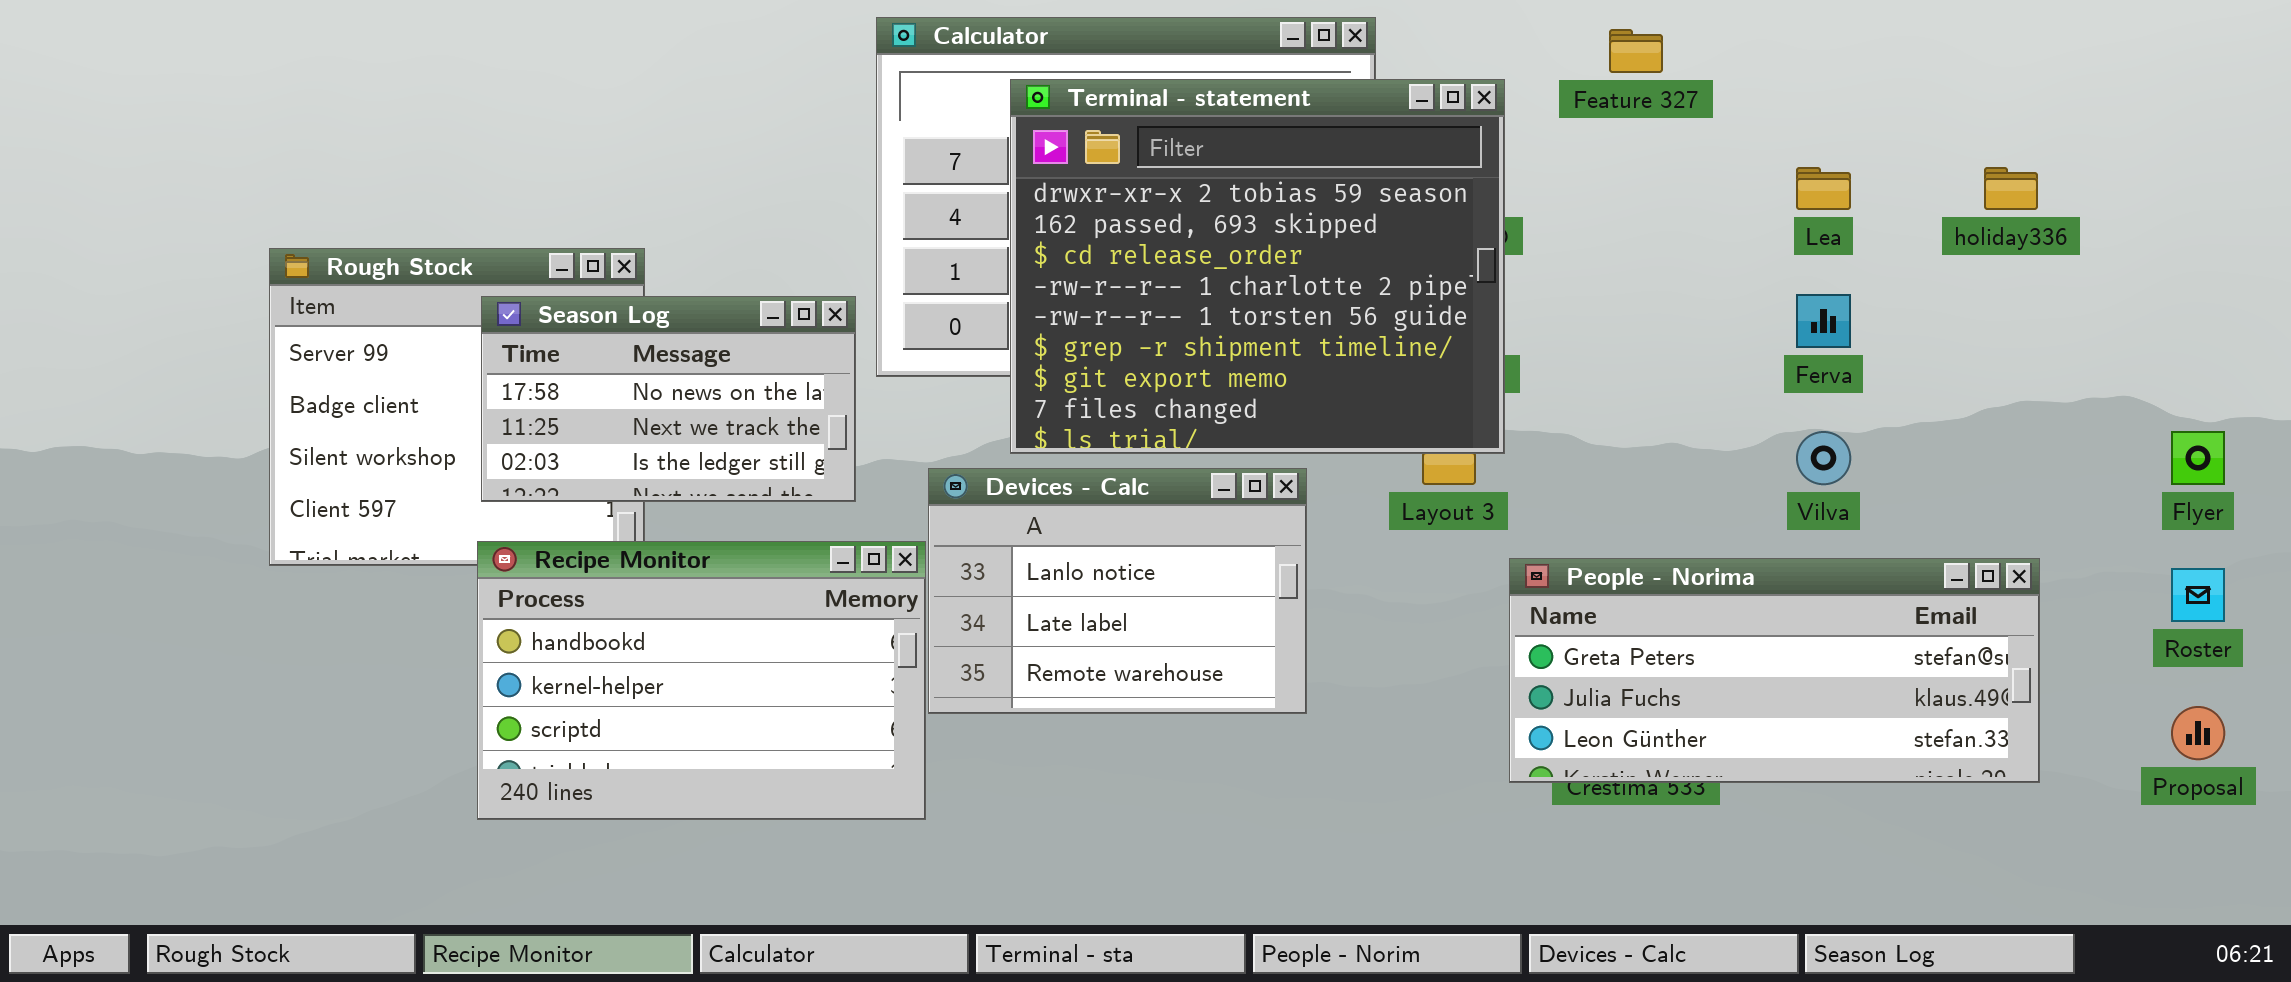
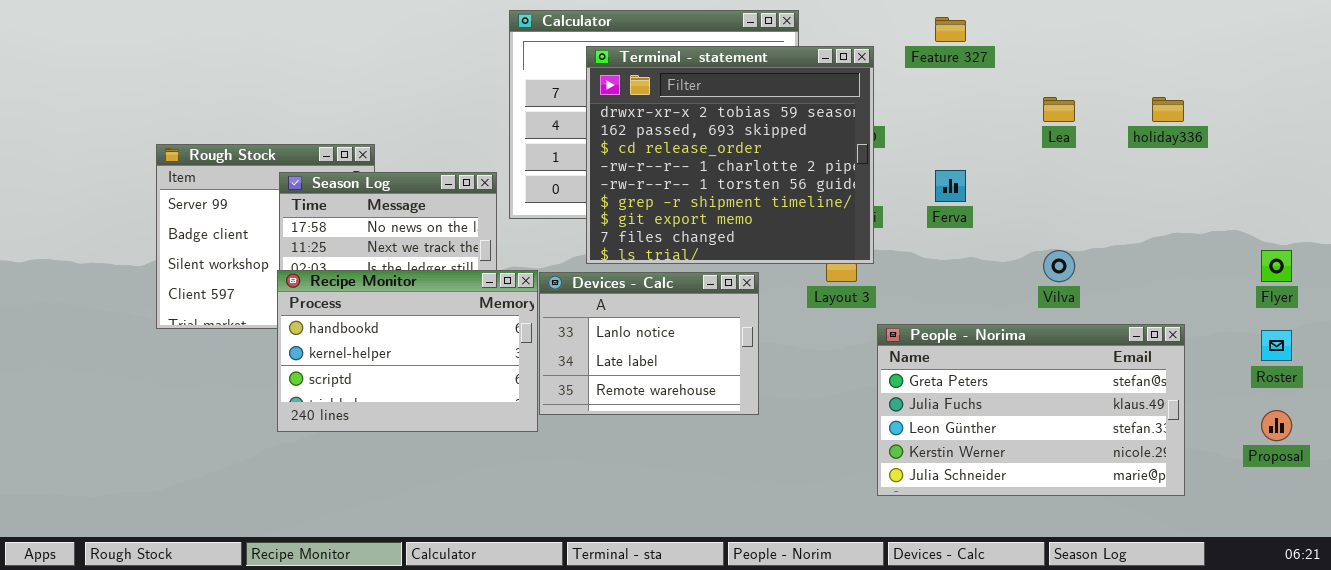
Ferva: [1796,294,1851,348] -> [935,170,966,202], moved
Recipe Monitor: [477,541,926,820] -> [277,270,538,432], moved
People - Norima: [1509,558,2040,783] -> [877,324,1185,496], resized

